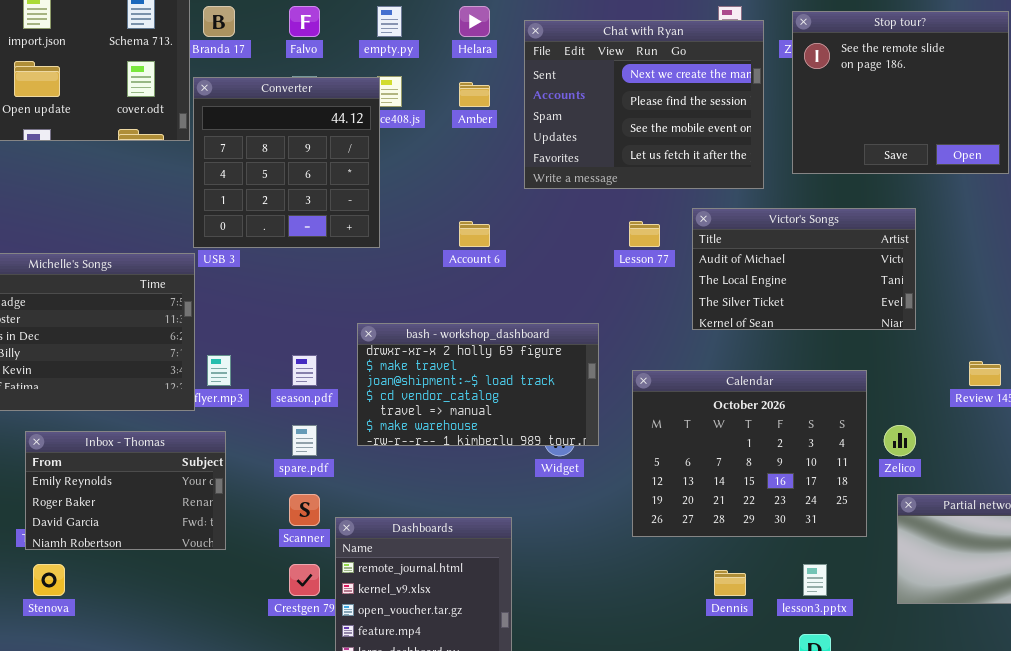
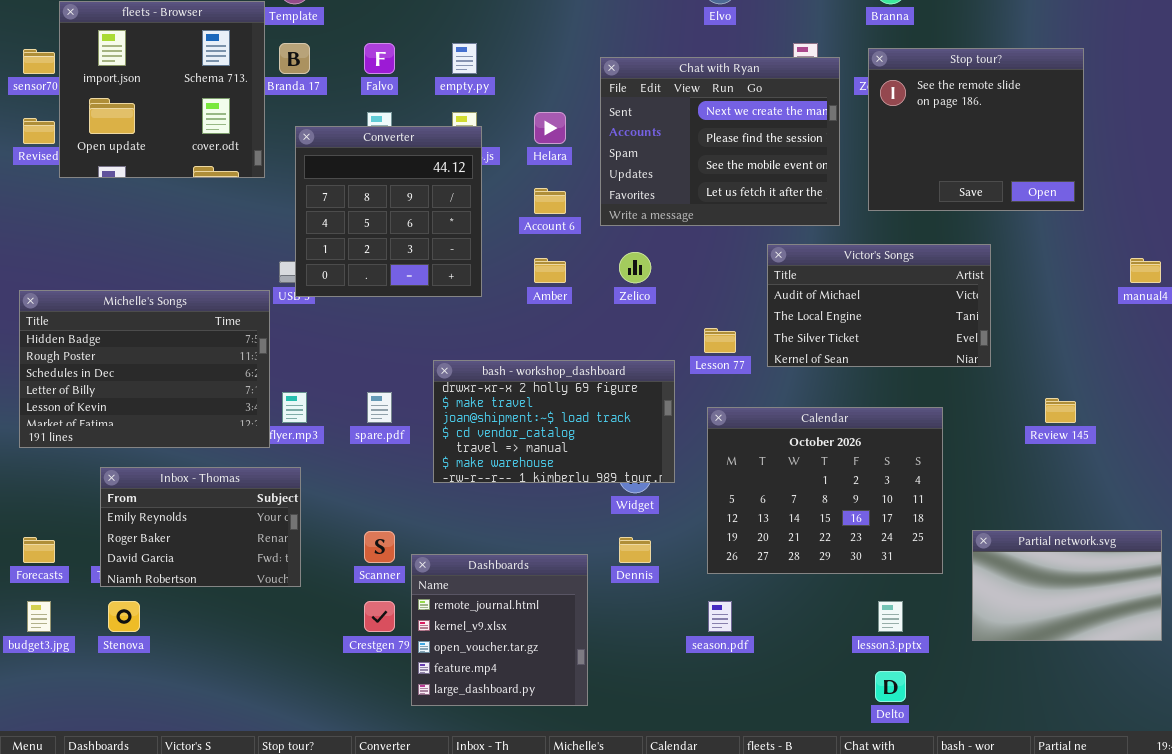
Helara: [459,6,490,37] -> [534,112,566,144], moved
Converter: [193,77,380,248] -> [295,126,482,297], moved
Amber: [459,82,490,107] -> [534,258,566,283], moved
Account 6: [459,221,490,247] -> [534,188,566,214], moved
Lesson 77: [629,221,660,247] -> [704,328,736,353], moved
season.pdf: [292,355,317,386] -> [708,601,732,632], moved
spare.pdf: [292,425,317,456] -> [367,392,392,423], moved
Zelico: [884,425,916,456] -> [619,252,651,283], moved
Dennis: [714,570,746,596] -> [619,537,651,563], moved

